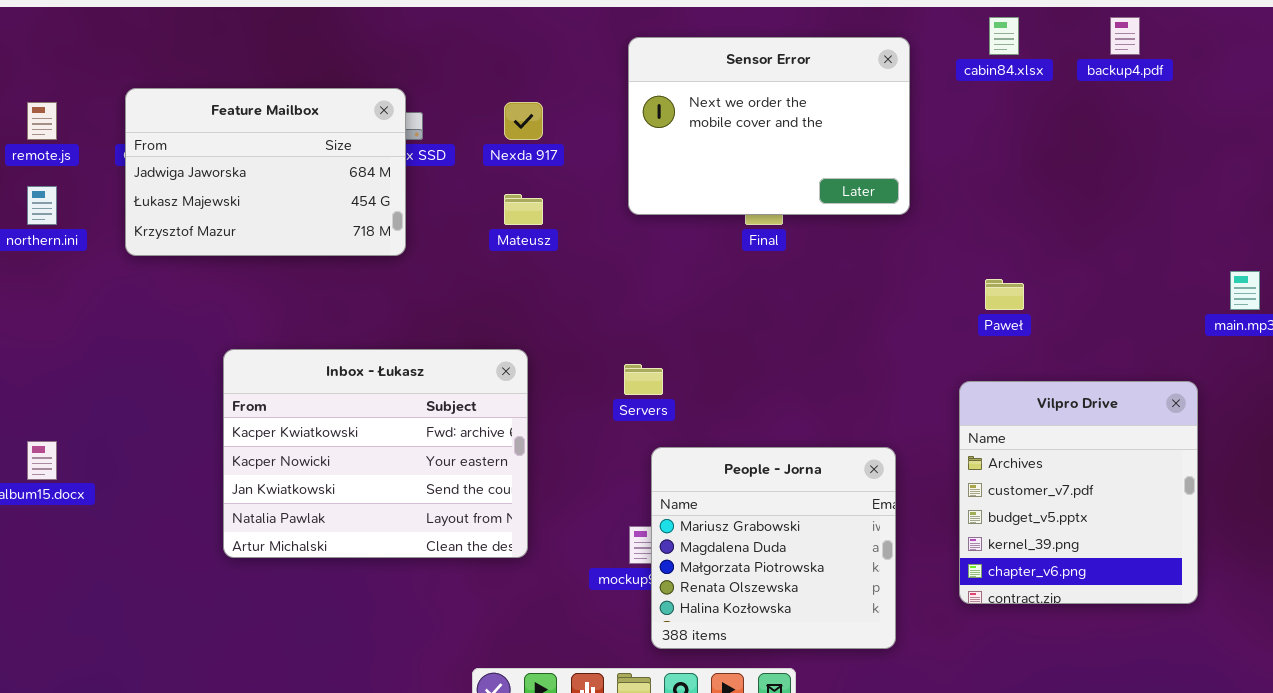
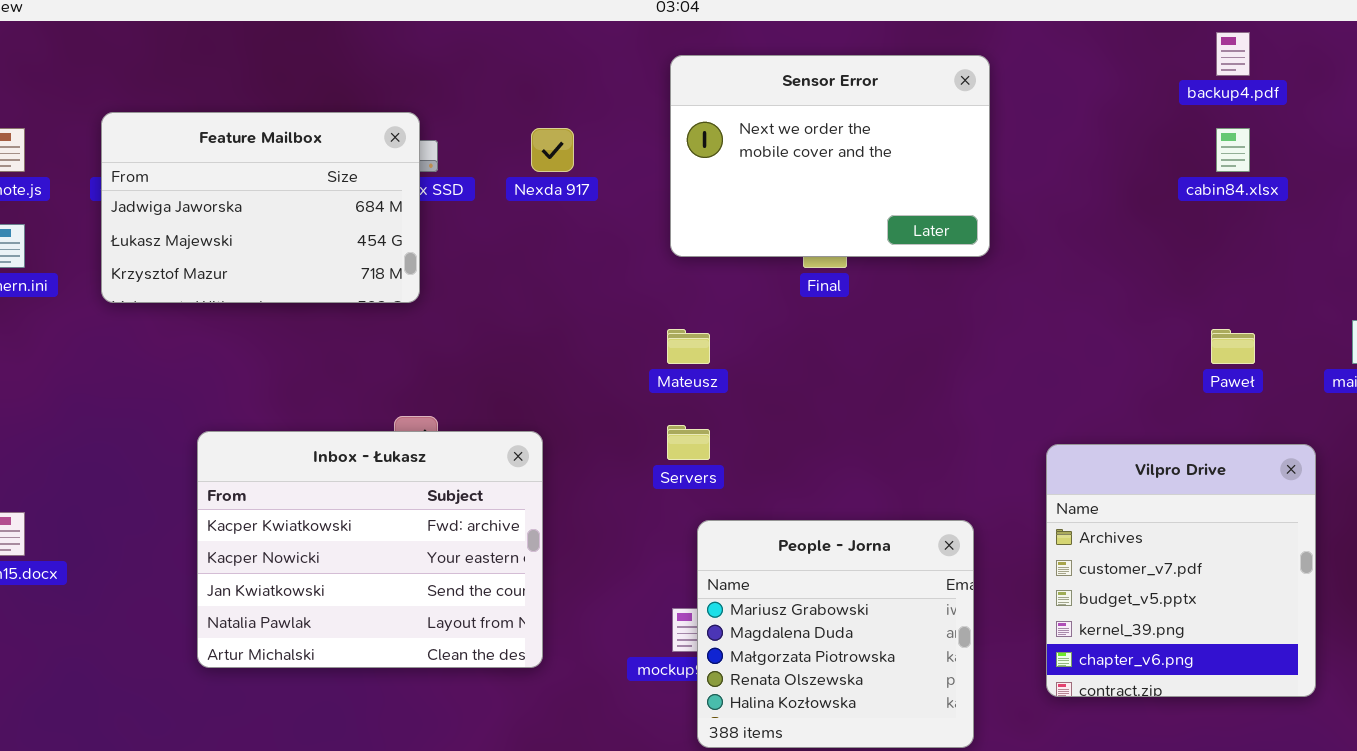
cabin84.xlsx: [989,17,1019,55] -> [1216,128,1250,172], moved
Mateusz: [504,194,543,225] -> [667,329,710,364], moved
Paweł: [985,279,1024,310] -> [1211,329,1255,364], moved
Inbox - Łukasz: [223,349,528,558] -> [197,431,543,668], moved

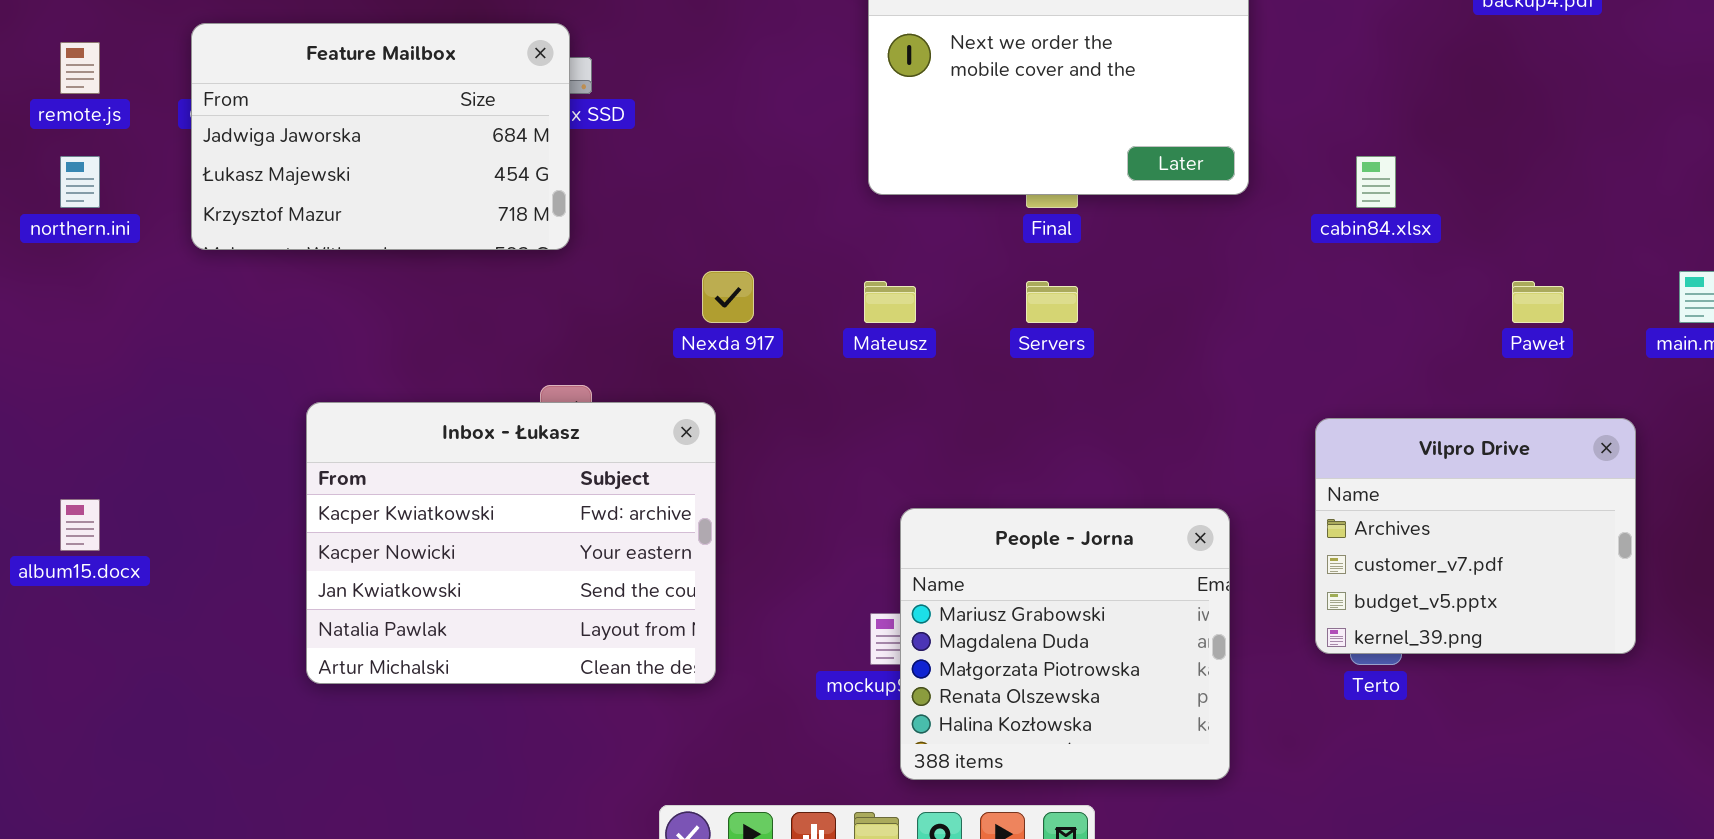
Nexda 917: [531,128,574,172] -> [702,271,754,323], moved
cabin84.xlsx: [1216,128,1250,172] -> [1356,156,1396,208], moved
Servers: [667,425,710,460] -> [1026,281,1078,323], moved
Vilpro Drive: [1046,444,1316,697] -> [1315,418,1636,654], resized

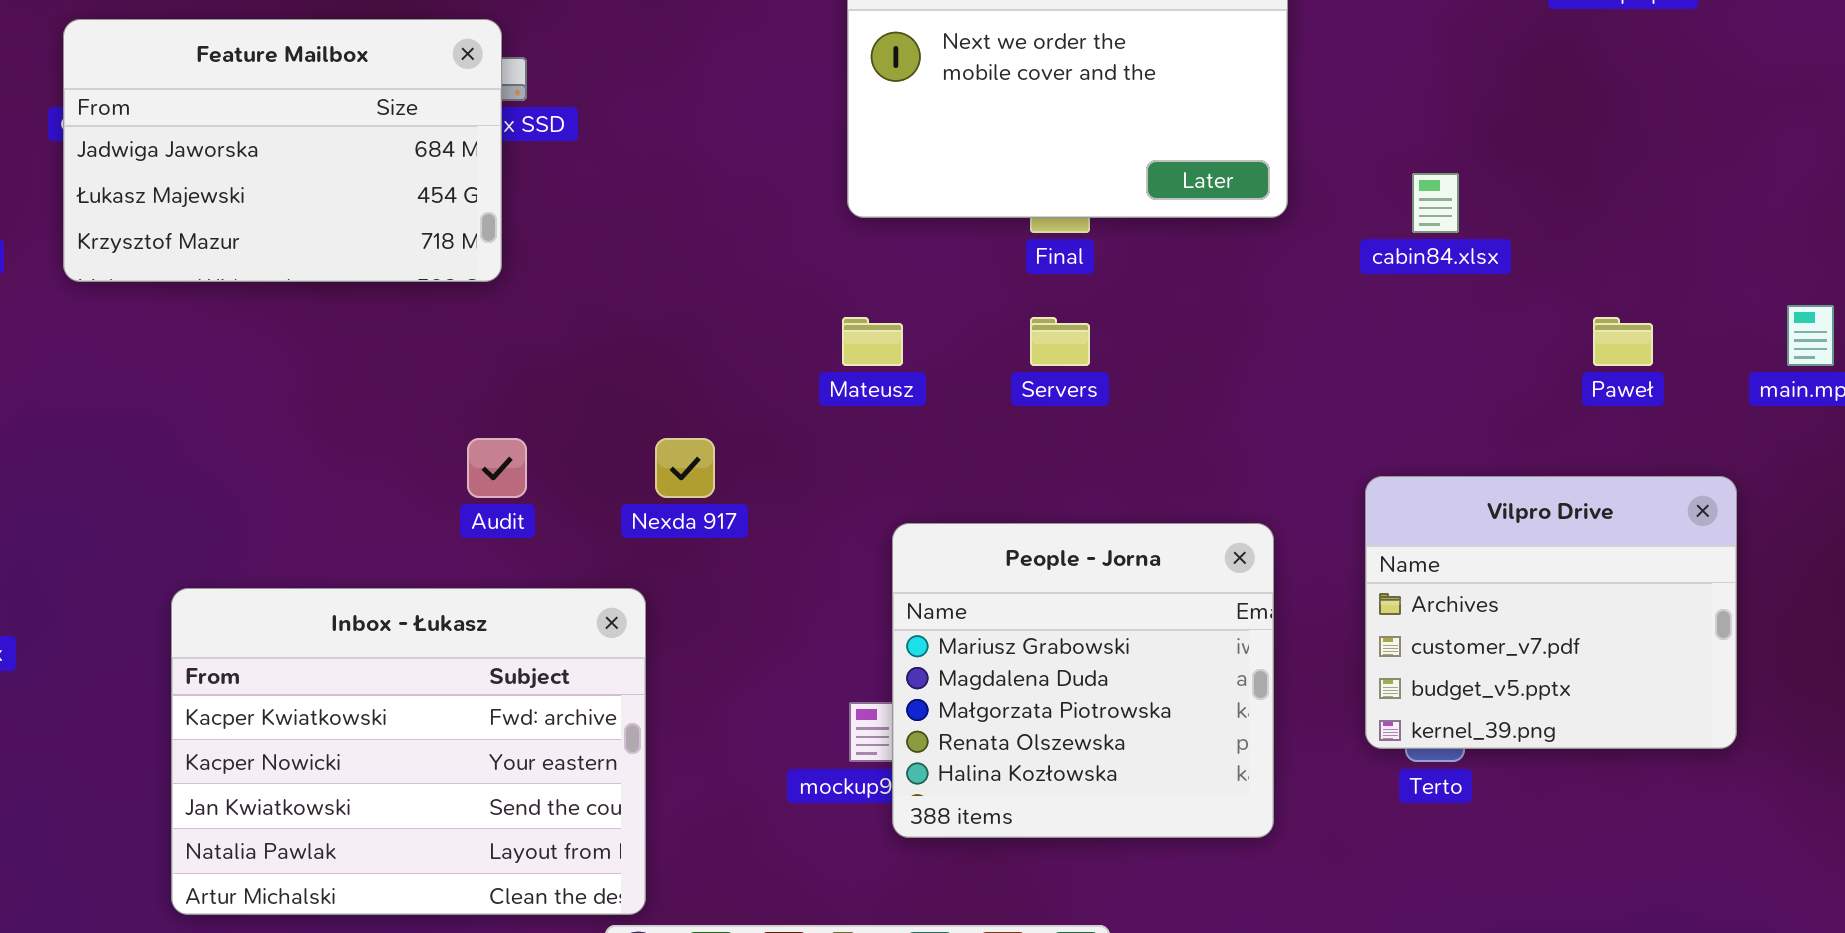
Nexda 917: [702,271,754,323] -> [655,438,715,498], moved
Inbox - Łukasz: [306,402,716,684] -> [171,588,646,915], moved
People - Jorna: [900,508,1230,780] -> [892,523,1274,838], moved

